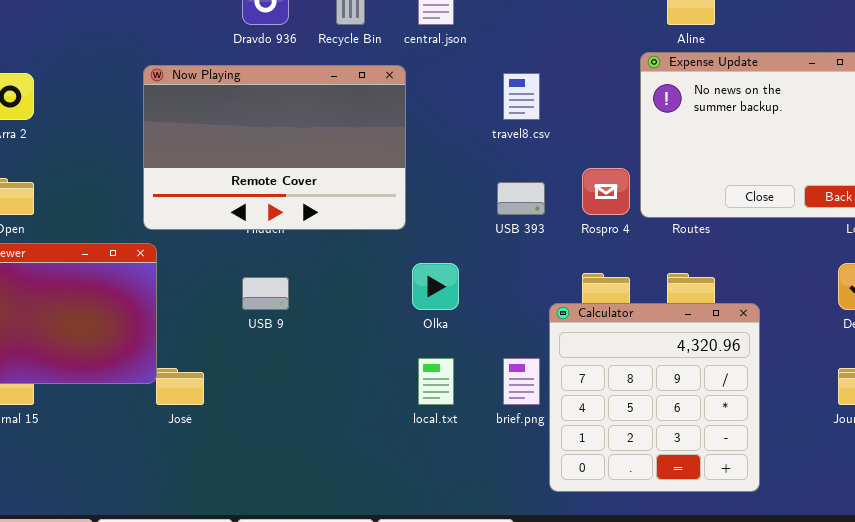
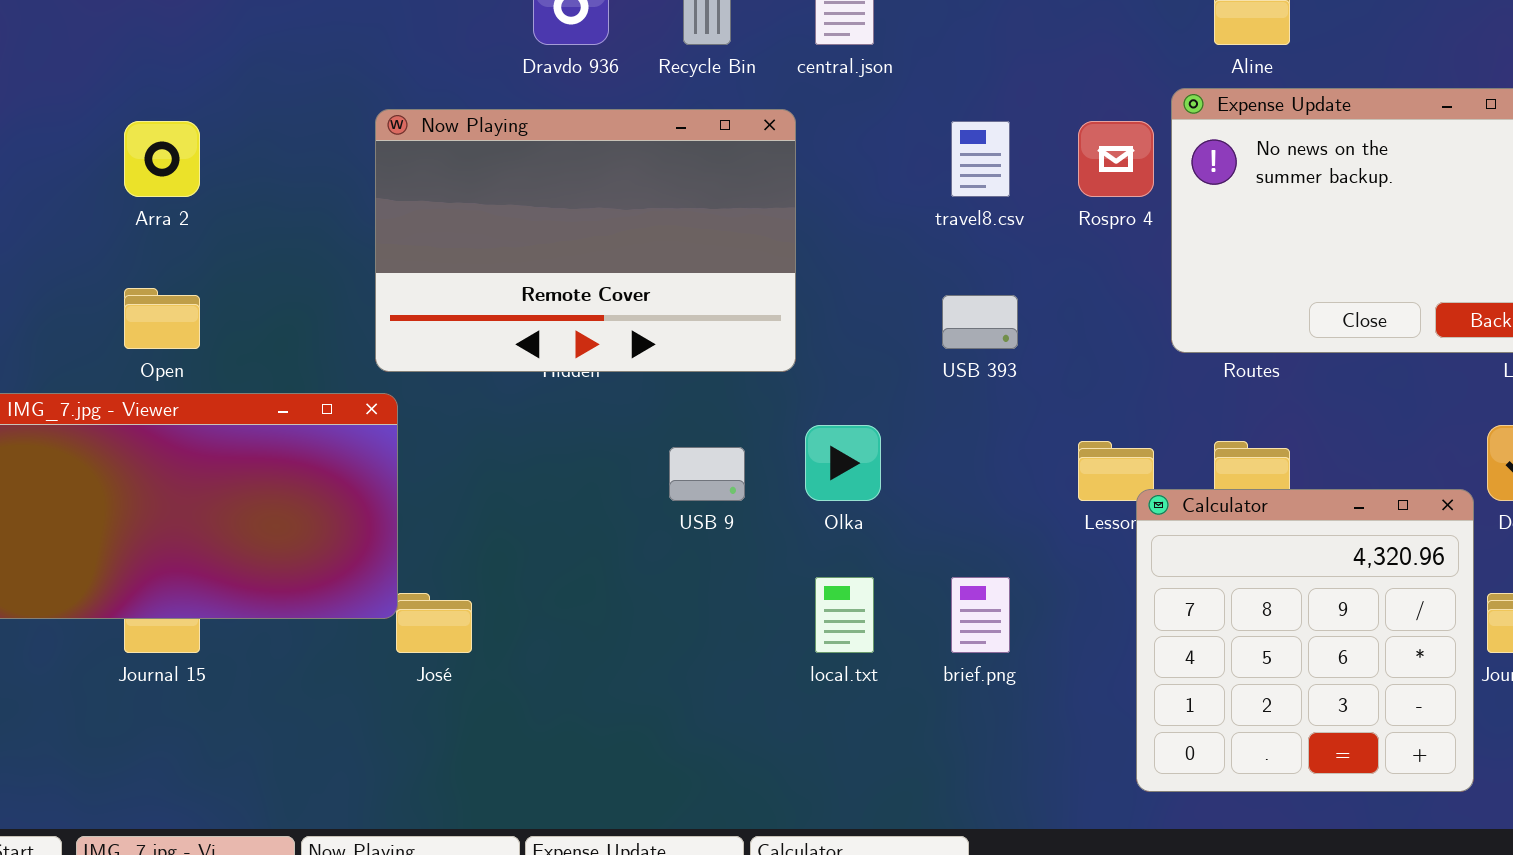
Rospro 4: [582,168,630,215] -> [1078,121,1154,197], moved
USB 9: [242,277,289,310] -> [669,447,745,501], moved
Calculator: [549,303,760,492] -> [1136,489,1474,792], moved

